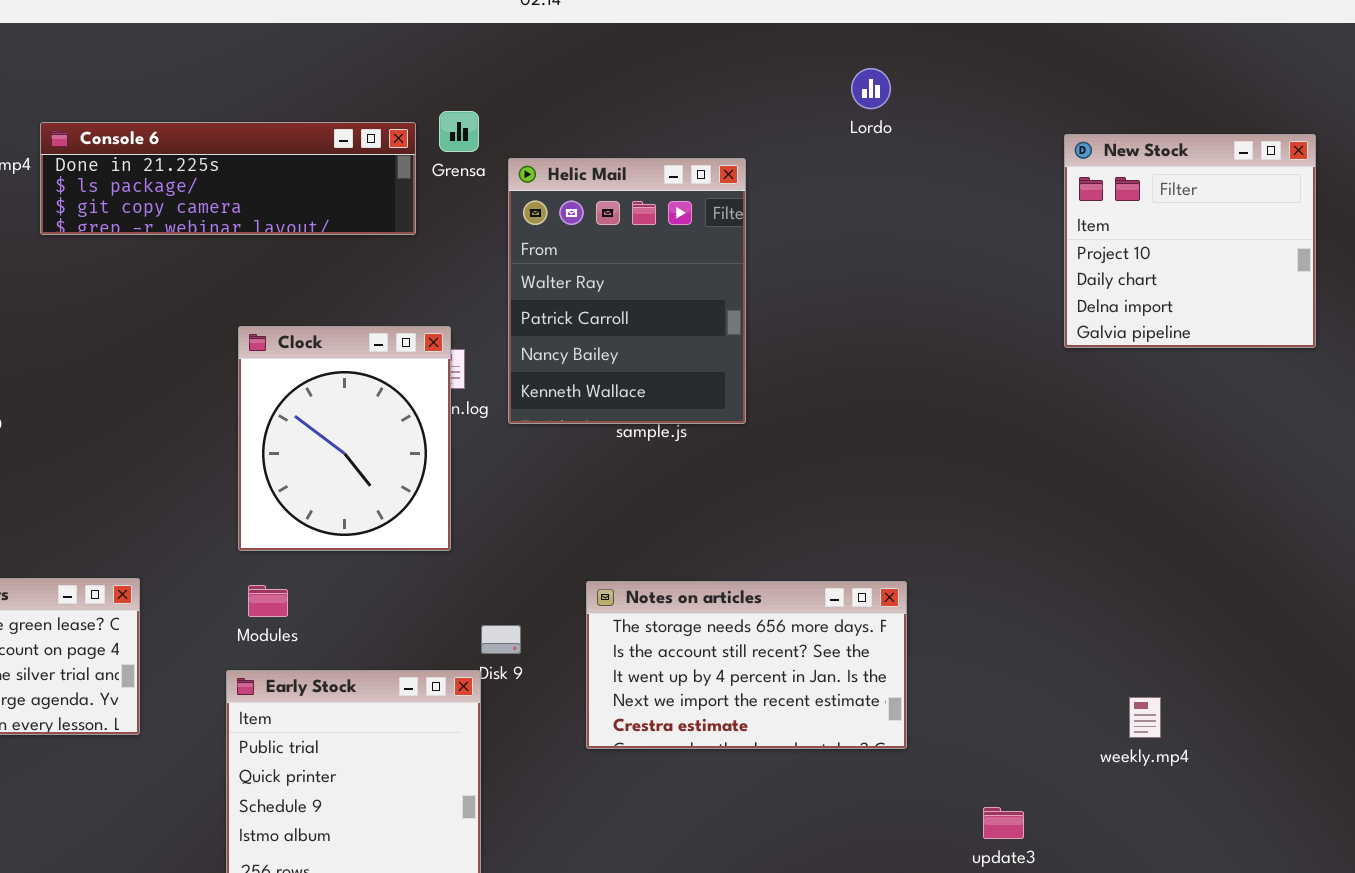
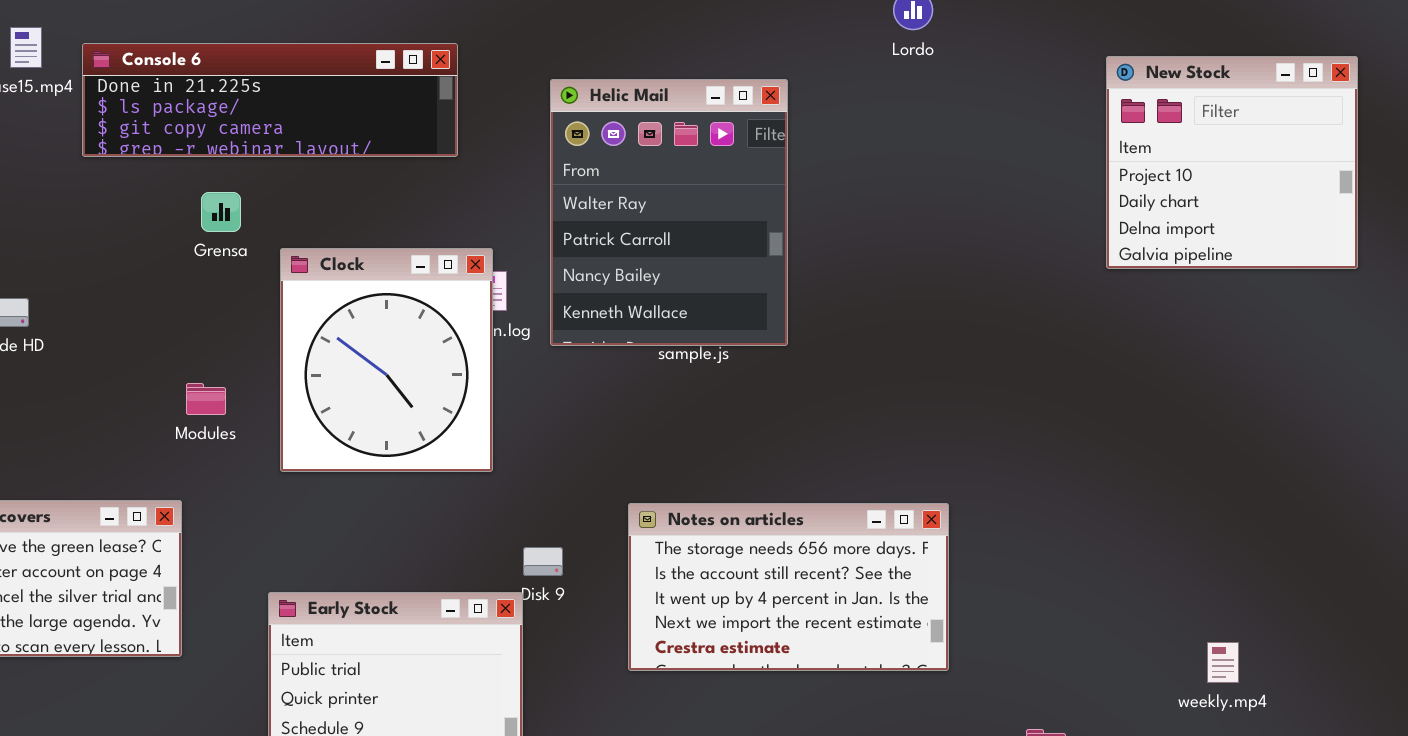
Grensa: [439,111,479,152] -> [201,192,241,232], moved
Modules: [248,585,288,617] -> [186,383,226,415], moved
weekly.mp4: [1129,697,1161,738] -> [1207,642,1239,683], moved

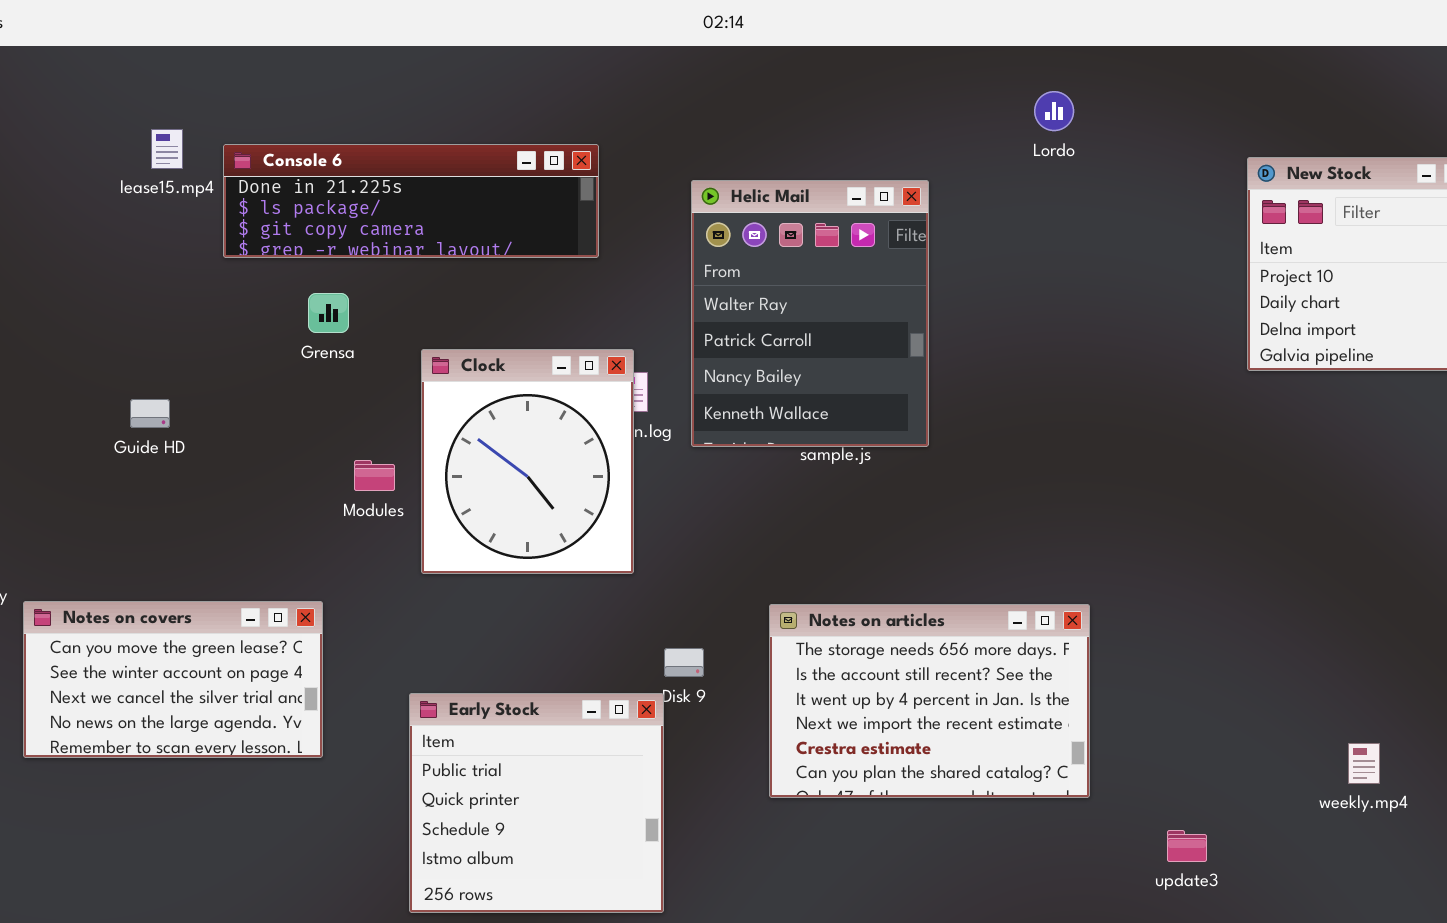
Grensa: [201,192,241,232] -> [308,293,349,333], moved
Modules: [186,383,226,415] -> [354,460,395,491], moved
Notes on articles: [628,503,949,671] -> [769,604,1090,798], resized

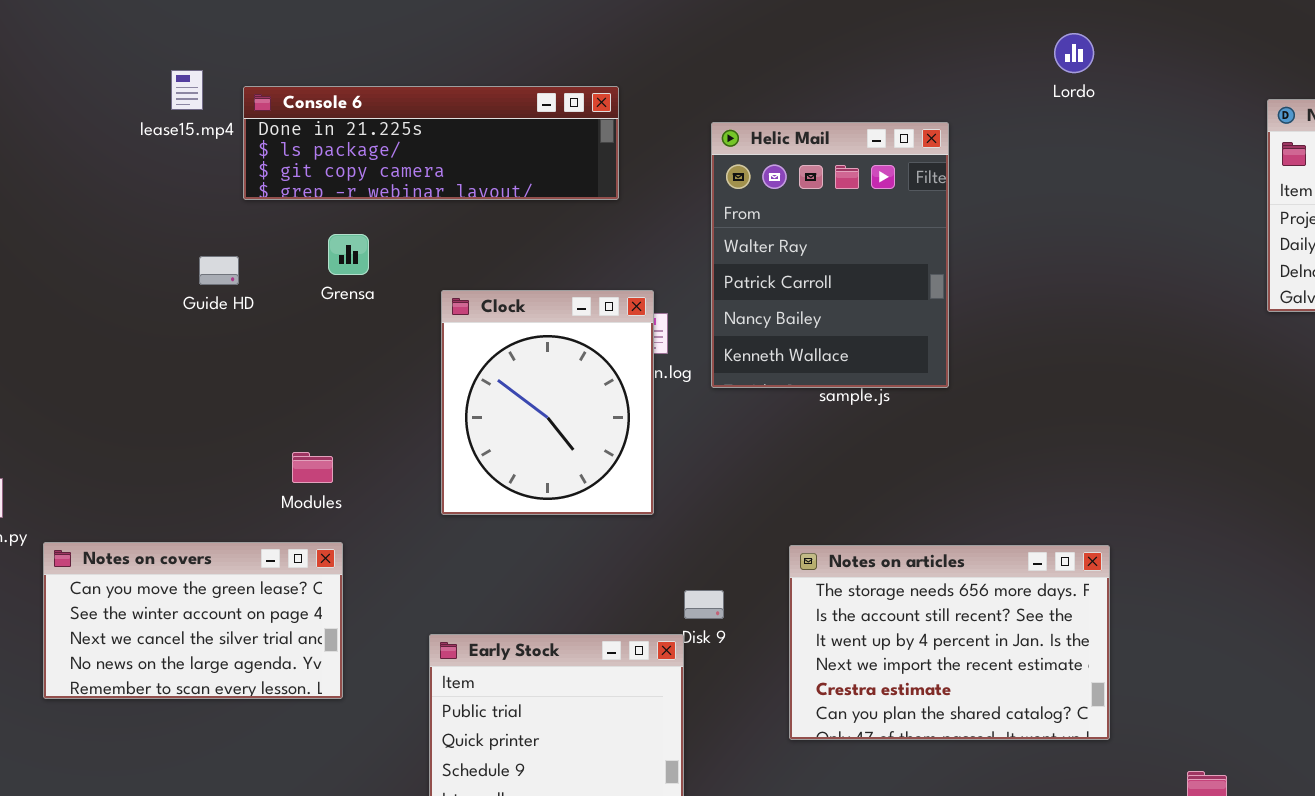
Guide HD: [130,399,170,428] -> [199,256,239,285], moved
Modules: [354,460,395,491] -> [292,452,333,483], moved

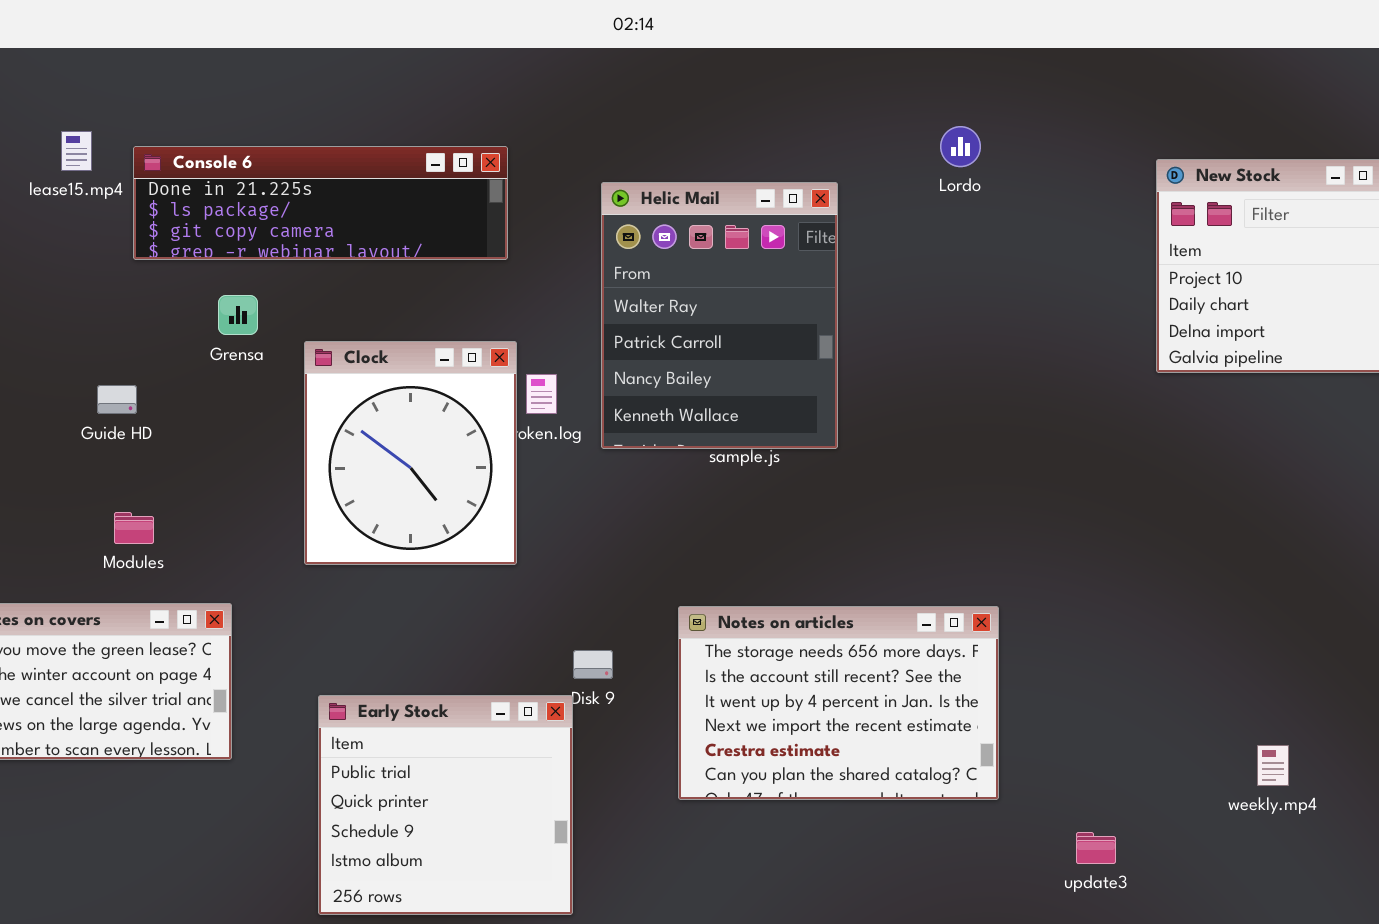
Lordo: [1054,33,1094,73] -> [940,126,981,167], moved
Guide HD: [199,256,239,285] -> [97,385,137,414], moved
Clock: [441,290,654,515] -> [304,341,517,565], moved
Modules: [292,452,333,483] -> [114,512,154,544], moved

